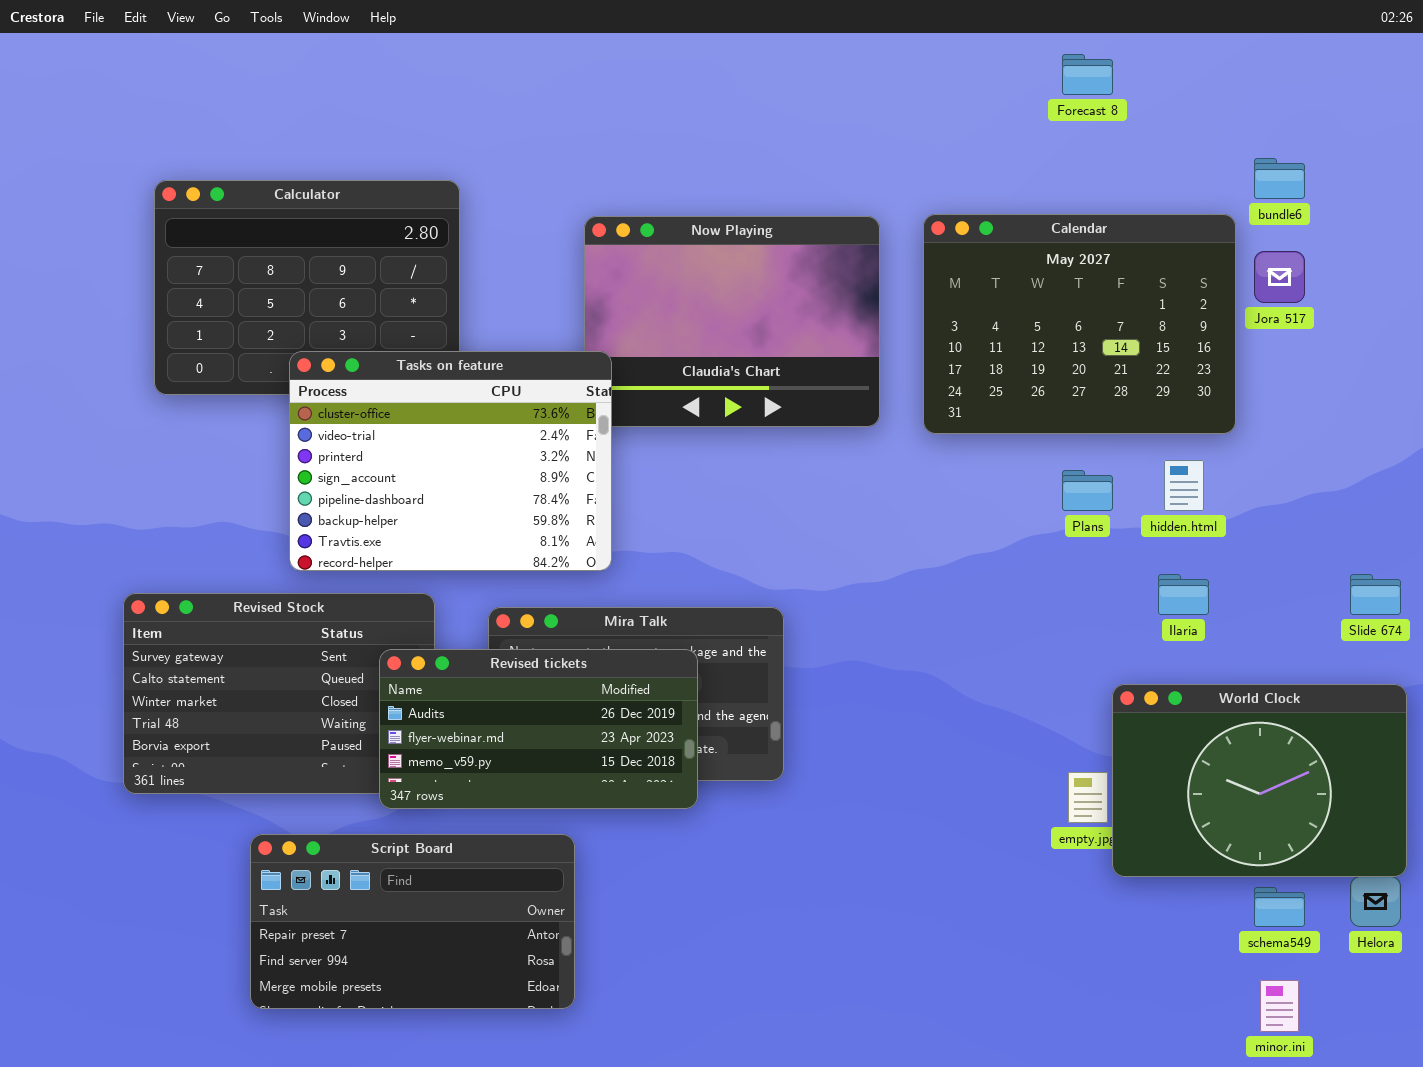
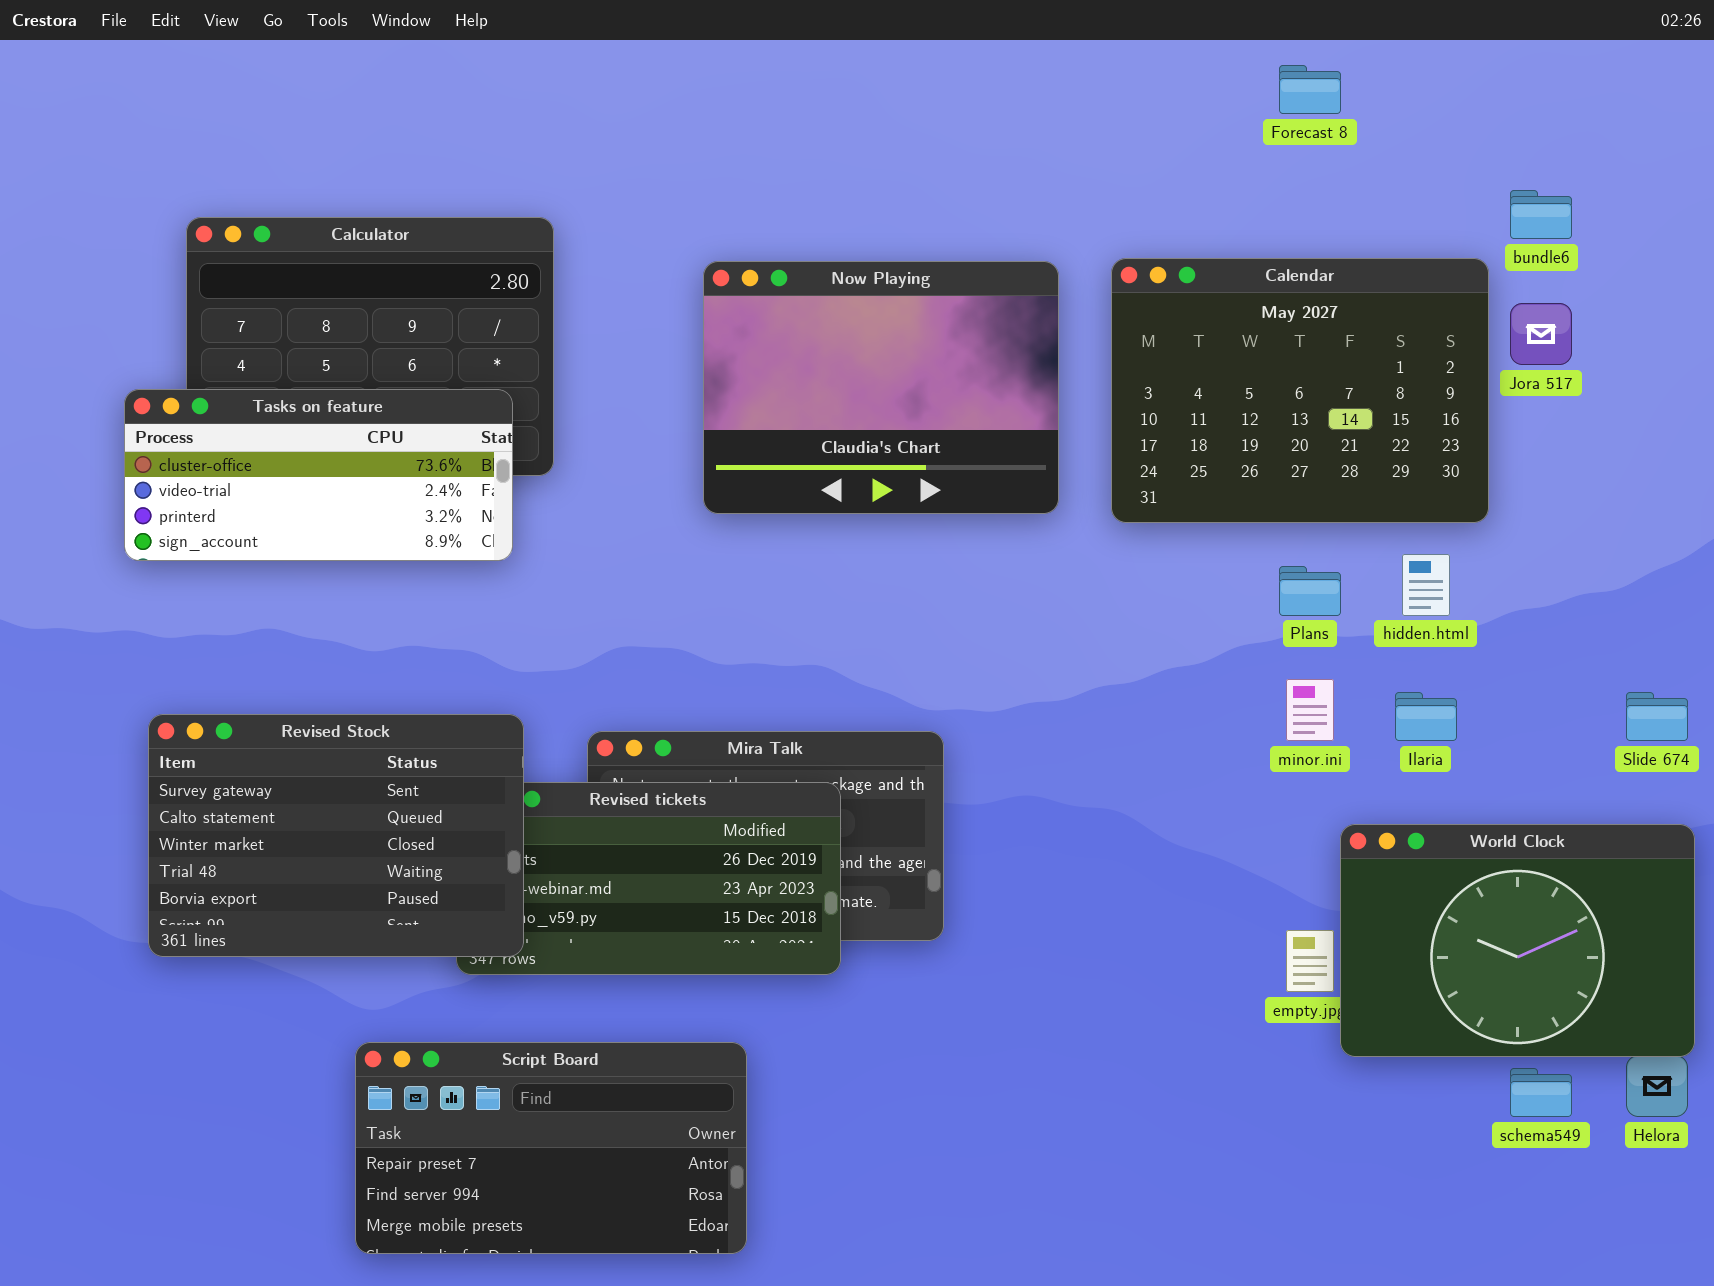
Tasks on feature: [289,351,612,571] -> [124,389,513,561], moved, resized
Revised Stock: [123,593,435,794] -> [148,714,524,957], raised
Script Board: [250,834,575,1009] -> [355,1042,747,1254], moved
minor.ini: [1260,980,1299,1032] -> [1286,679,1334,741], moved

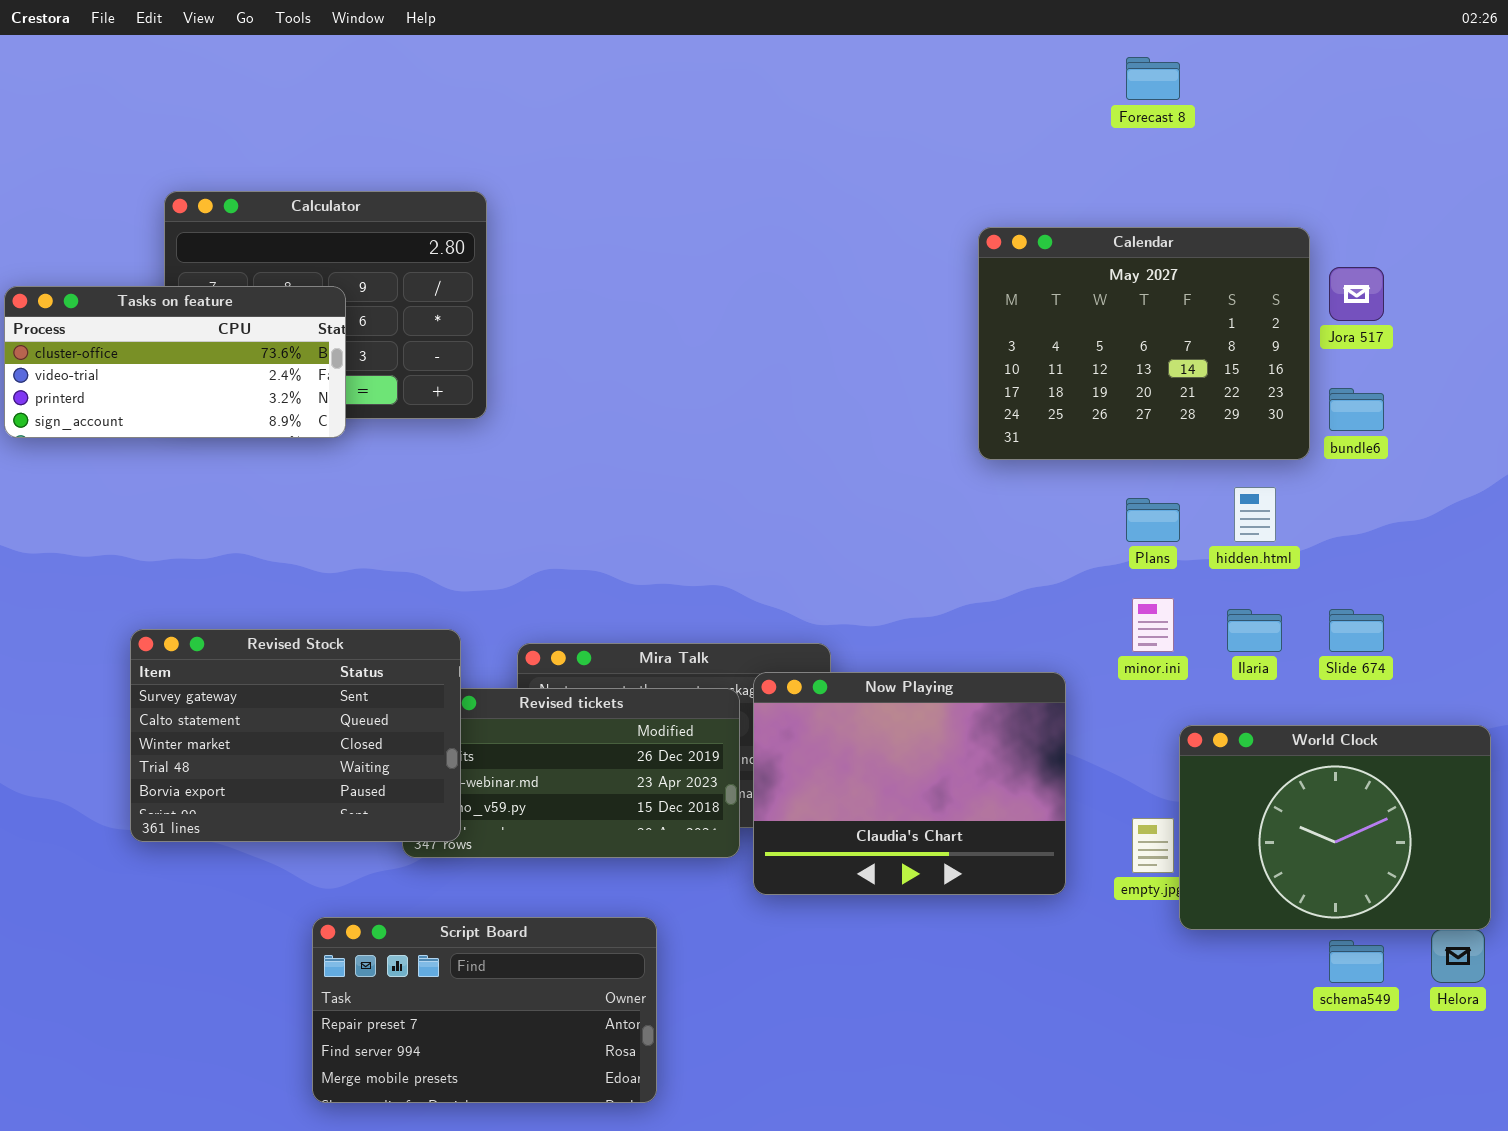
bundle6: [1510,190,1572,239] -> [1329,388,1384,431], moved
Now Playing: [703,261,1059,514] -> [753,672,1066,895], moved
Tasks on feature: [124,389,513,561] -> [4,286,346,438], moved
Slide 674: [1626,692,1688,741] -> [1329,609,1384,652], moved

